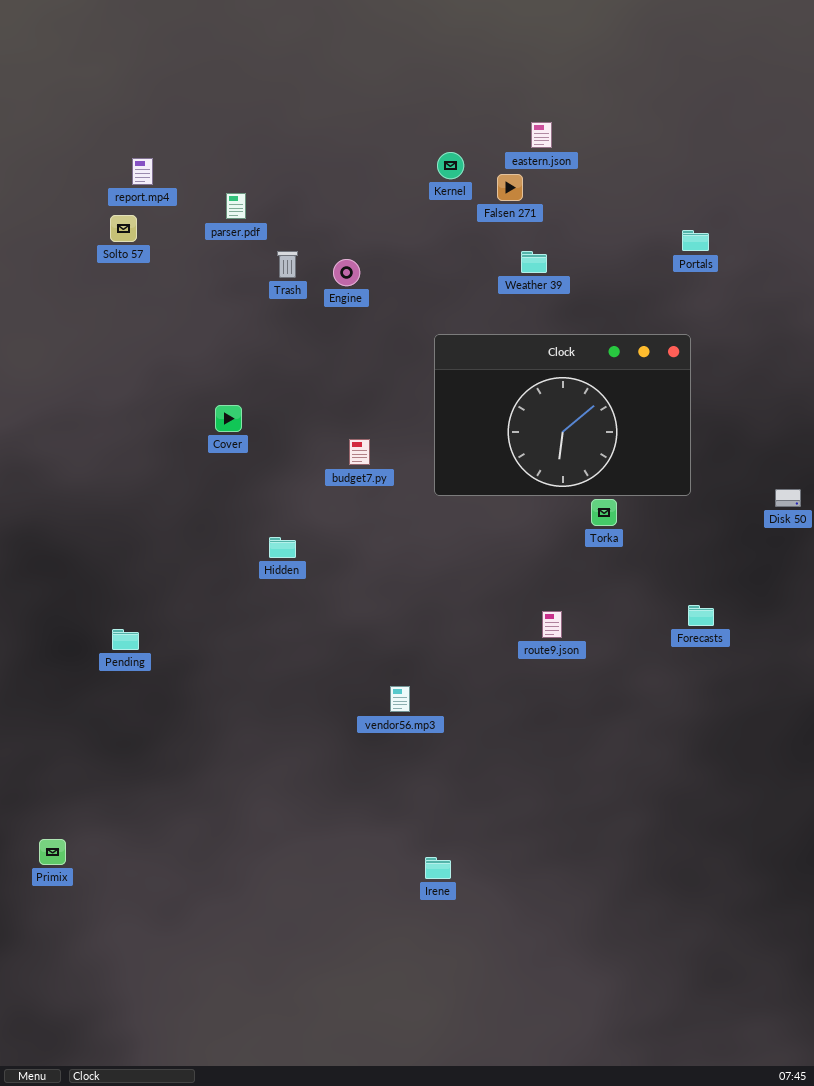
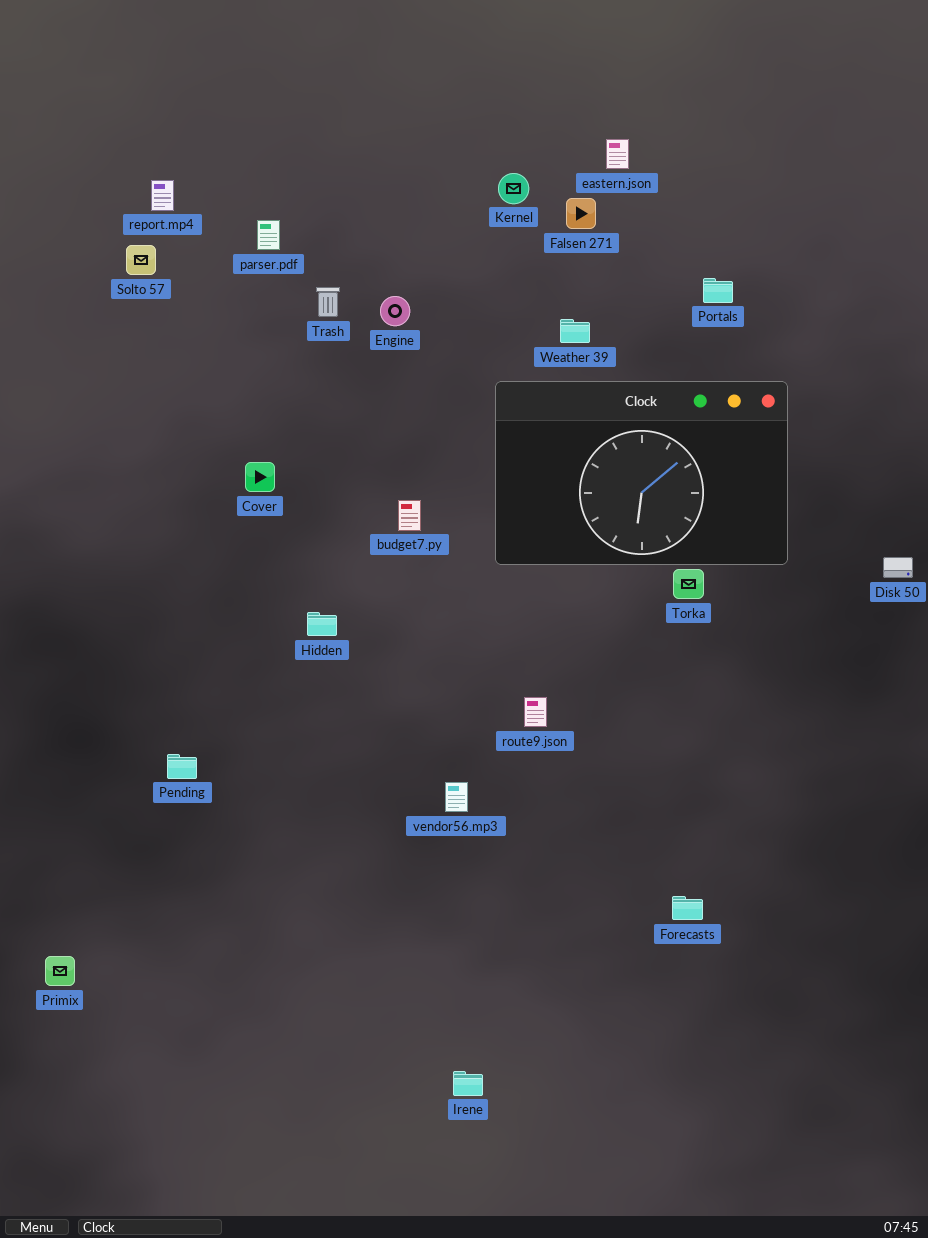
Portals: [682,230,709,251] -> [703,278,733,303], moved
Weather 39: [521,251,547,273] -> [560,319,590,343], moved
Forecasts: [688,605,714,626] -> [672,896,703,920], moved
route9.json: [542,611,562,638] -> [524,697,547,727], moved
Pending: [112,629,139,650] -> [167,754,197,779], moved
Irene: [425,857,451,879] -> [453,1071,483,1096], moved

